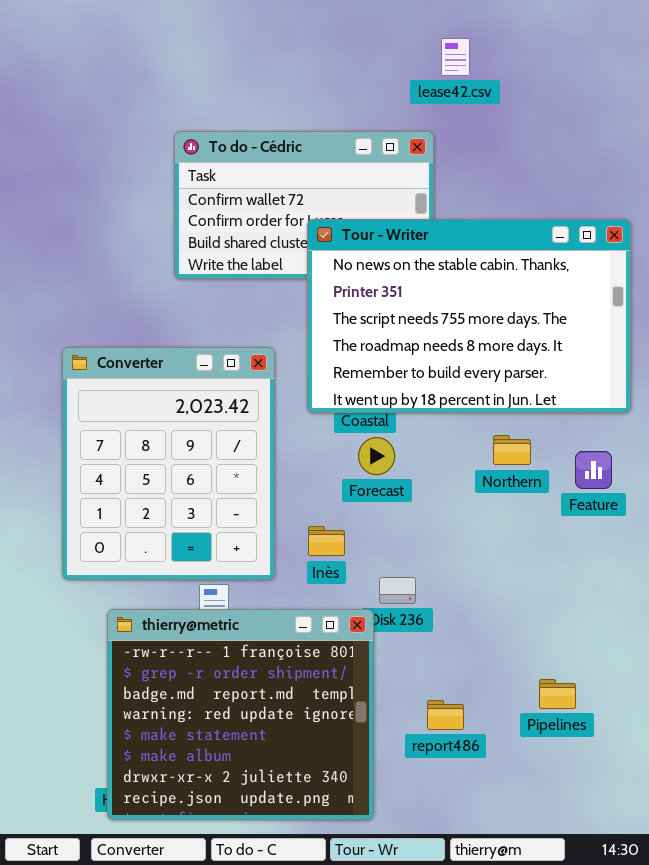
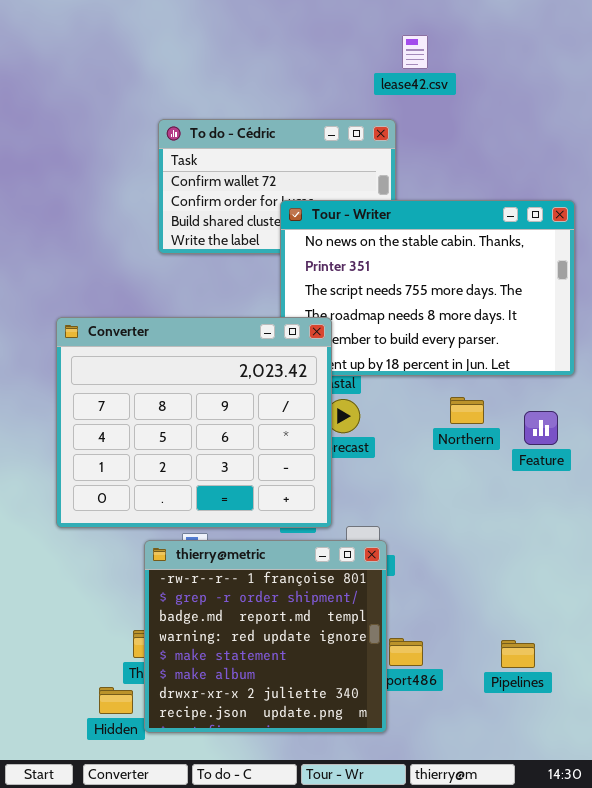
Converter: [62,347,275,580] -> [56,317,332,528], resized
thierry@metric: [107,609,374,820] -> [144,540,387,733], moved
Pipelines: [539,679,576,709] -> [501,640,535,668], moved

